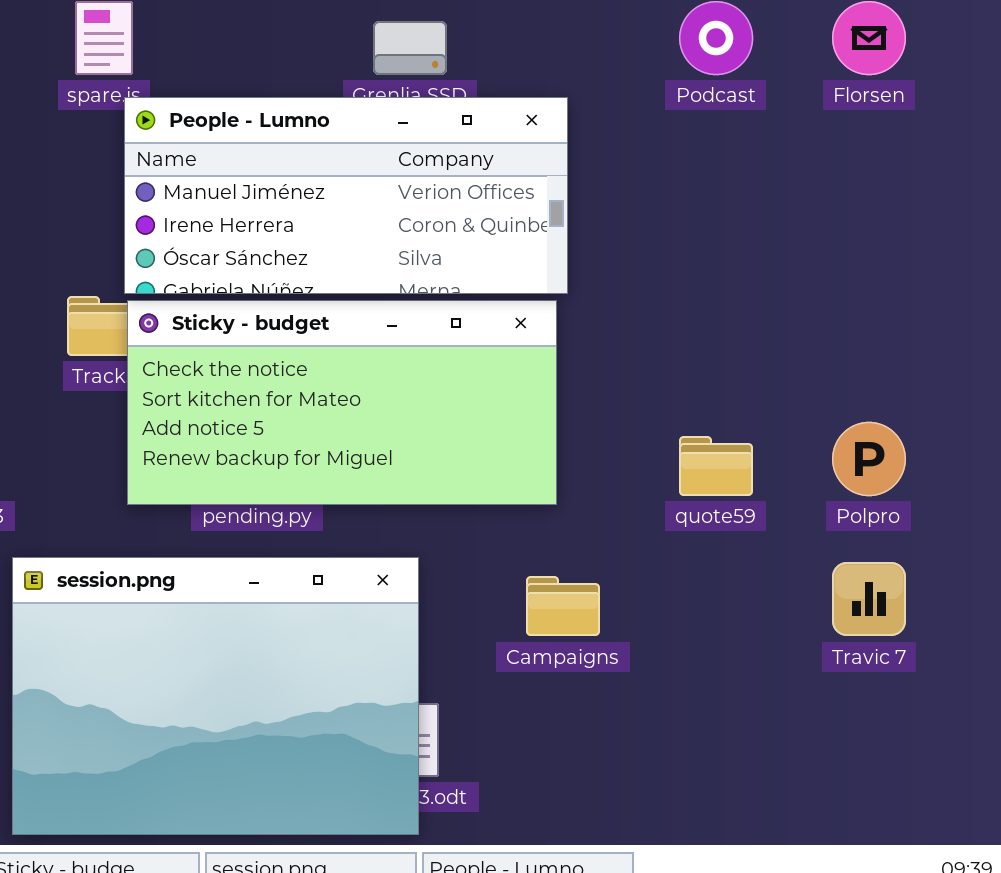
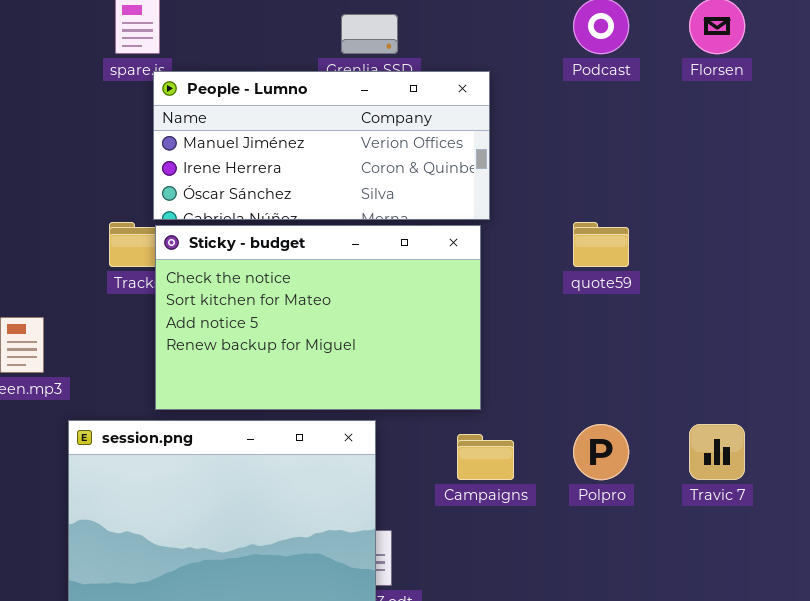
Sticky - budget: [127,300,557,505] -> [155,225,481,410], resized
Polpro: [832,422,906,496] -> [573,424,629,480], moved
quote59: [679,436,753,496] -> [573,222,629,267], moved

